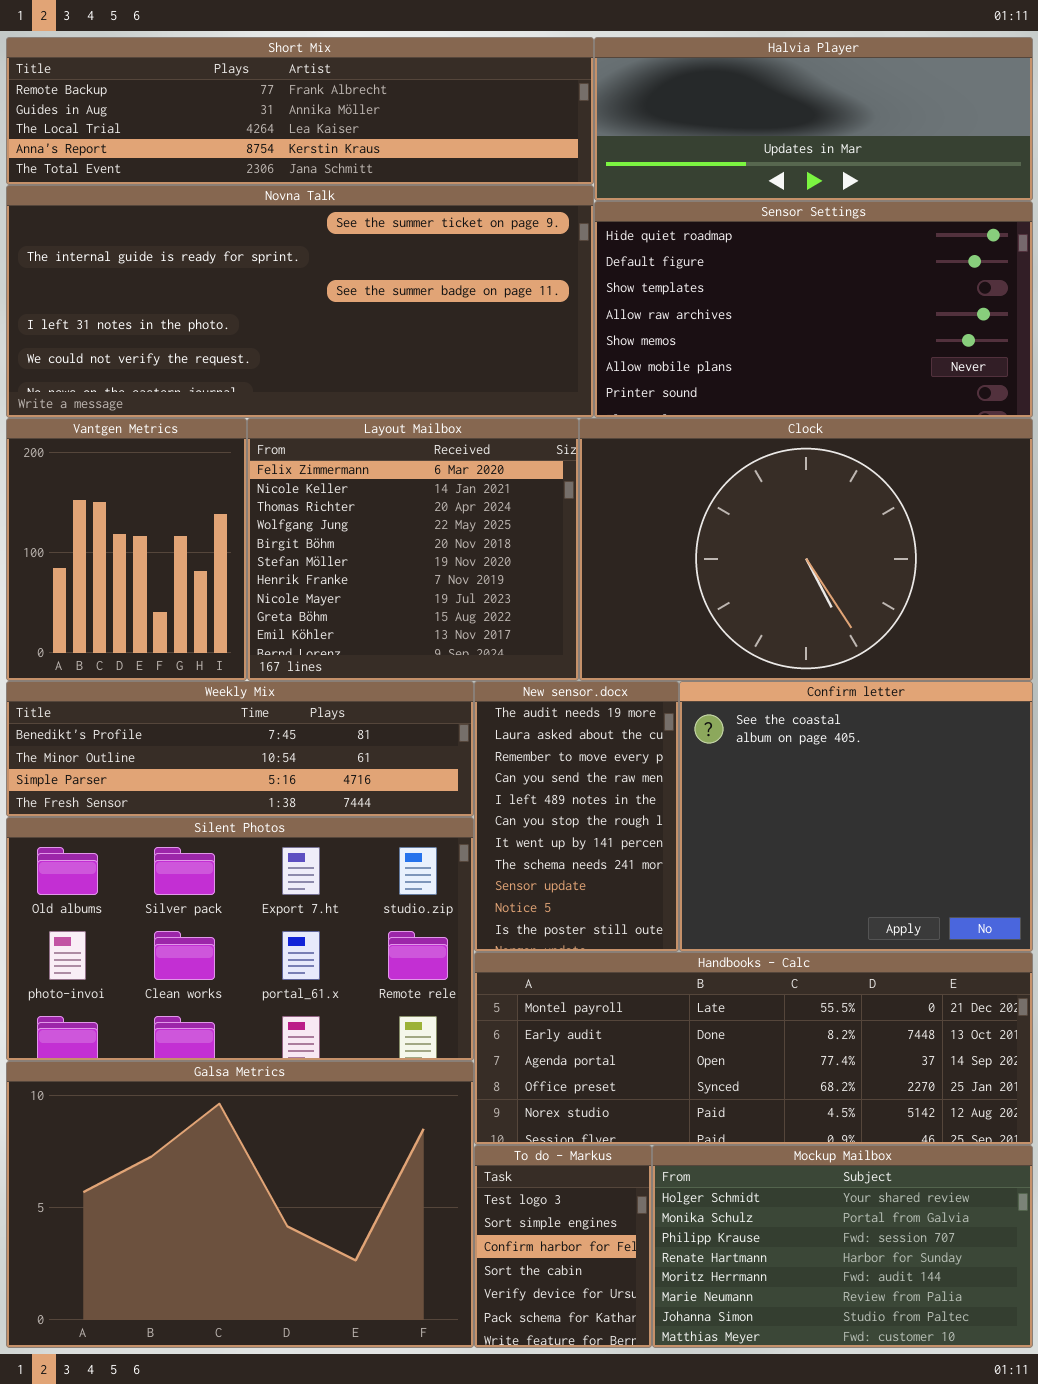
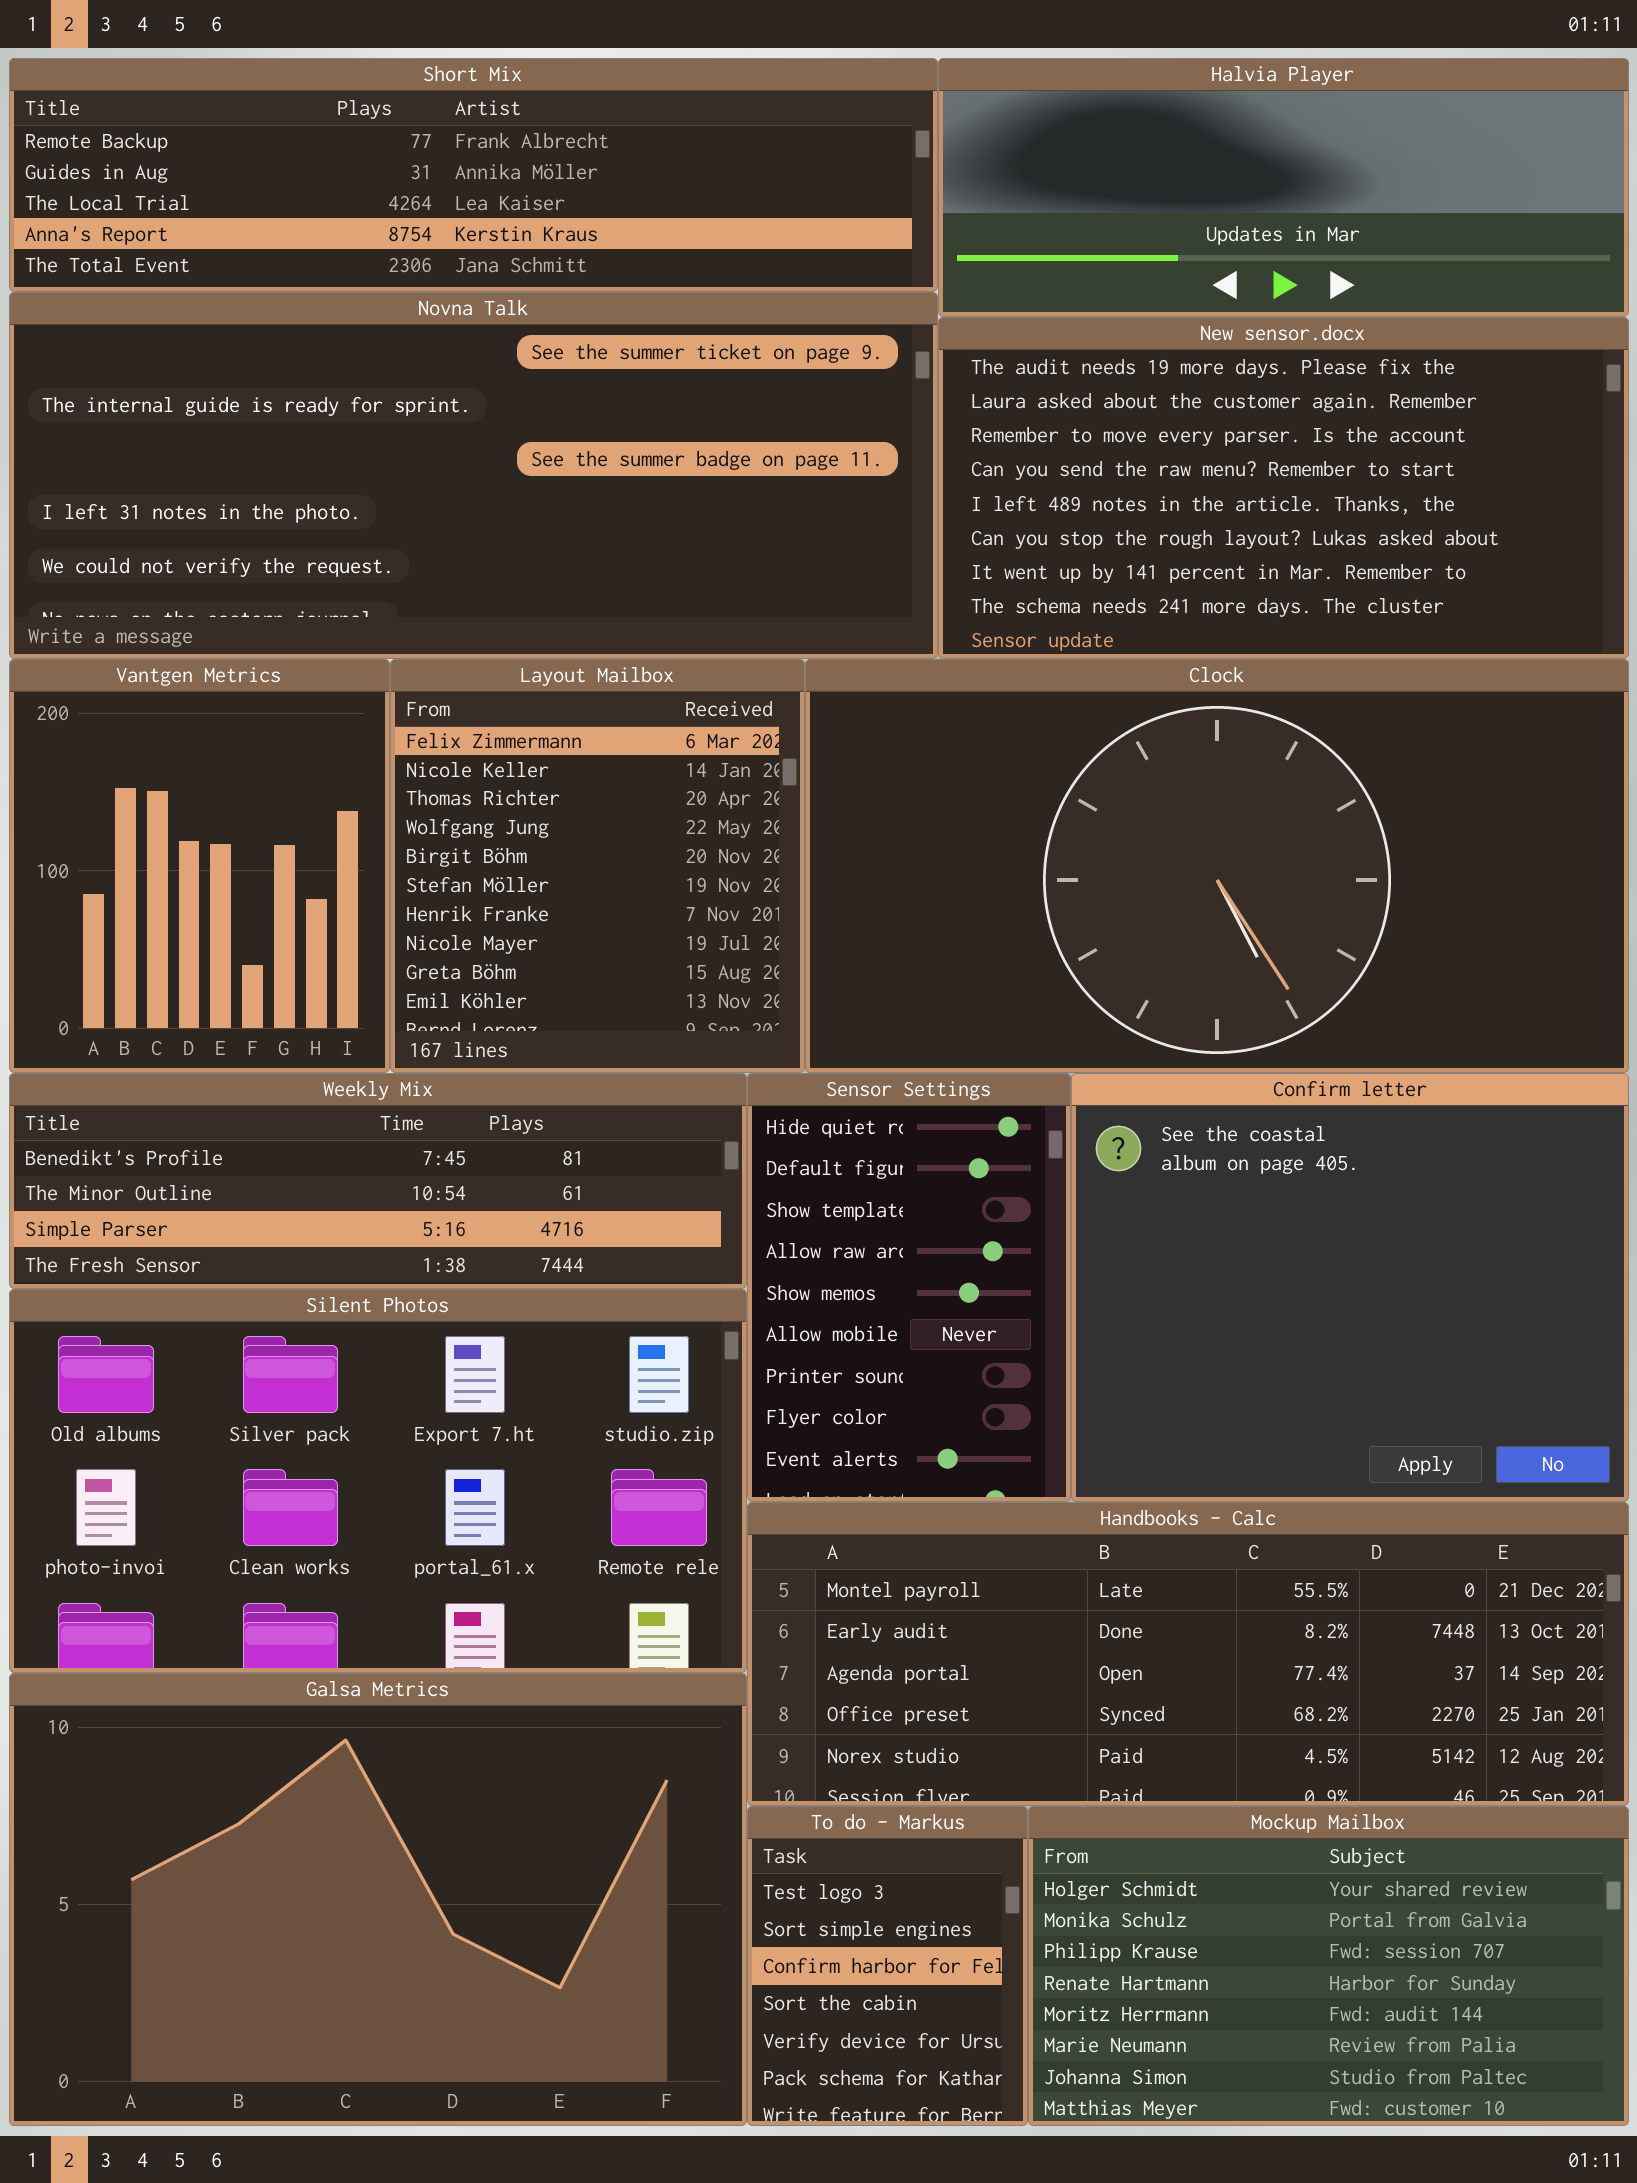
Sensor Settings: [594,201,1033,418] -> [747,1073,1071,1502], moved, resized
Layout Mailbox: [247,418,579,681] -> [390,659,805,1073], resized
Clock: [579,418,1033,681] -> [805,659,1629,1073], resized
New sensor.docx: [474,681,679,952] -> [938,317,1629,659], moved, resized

